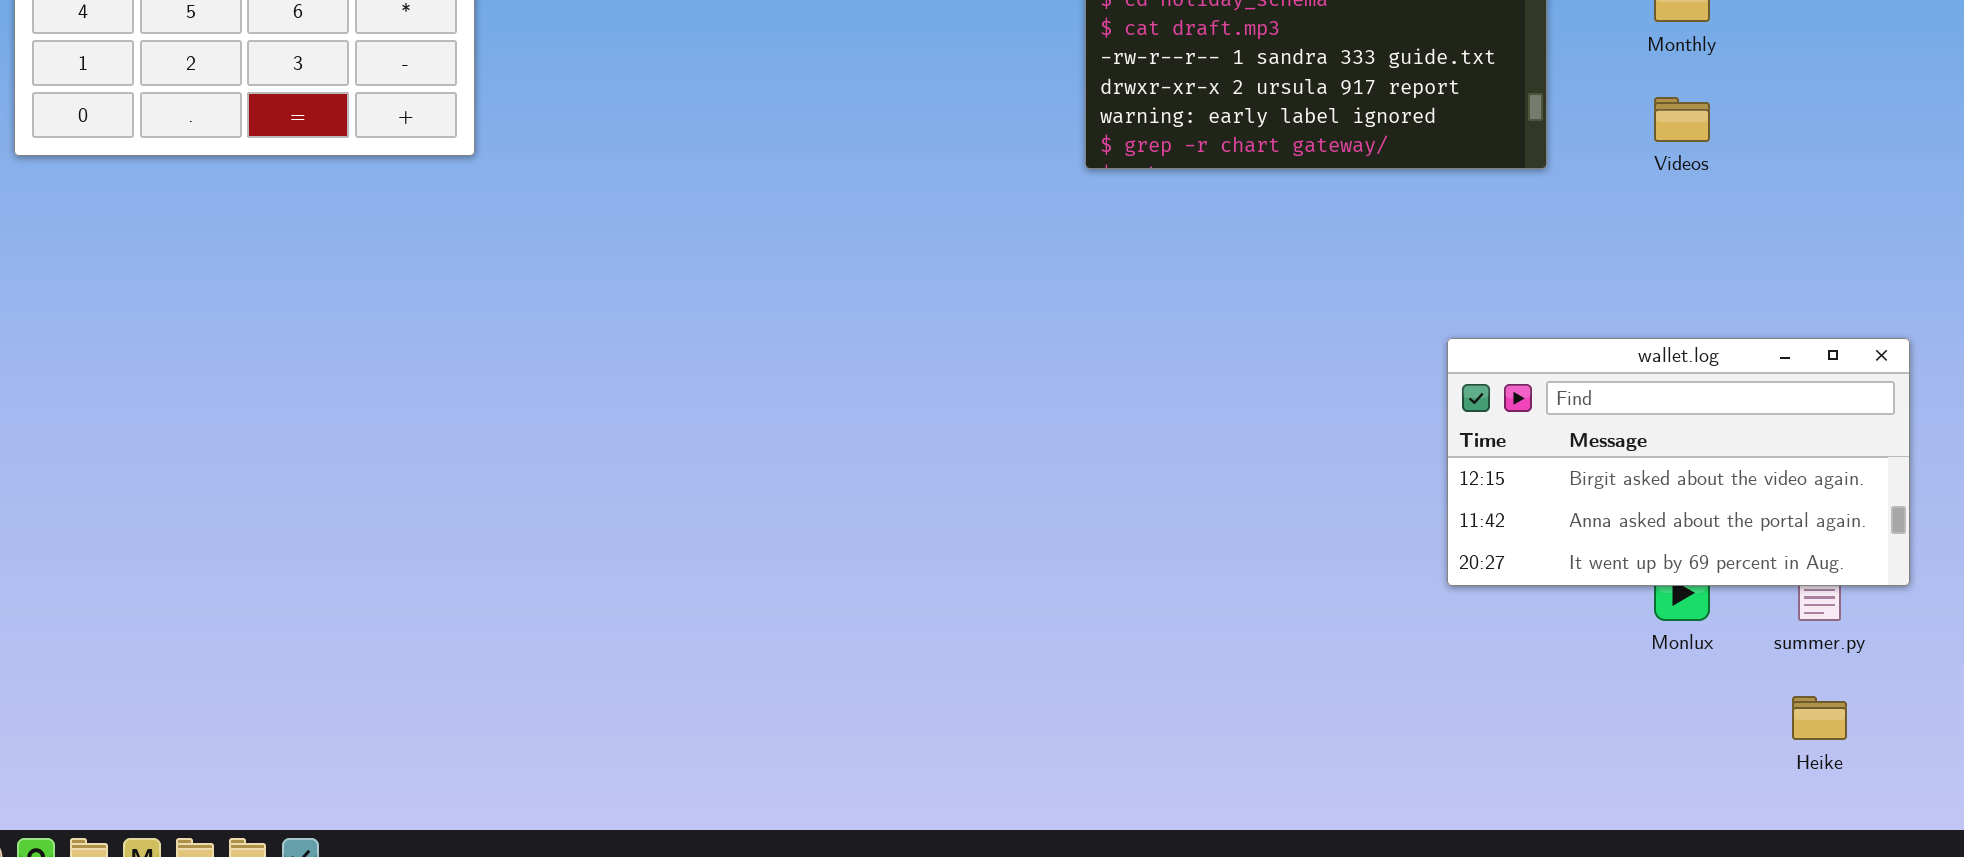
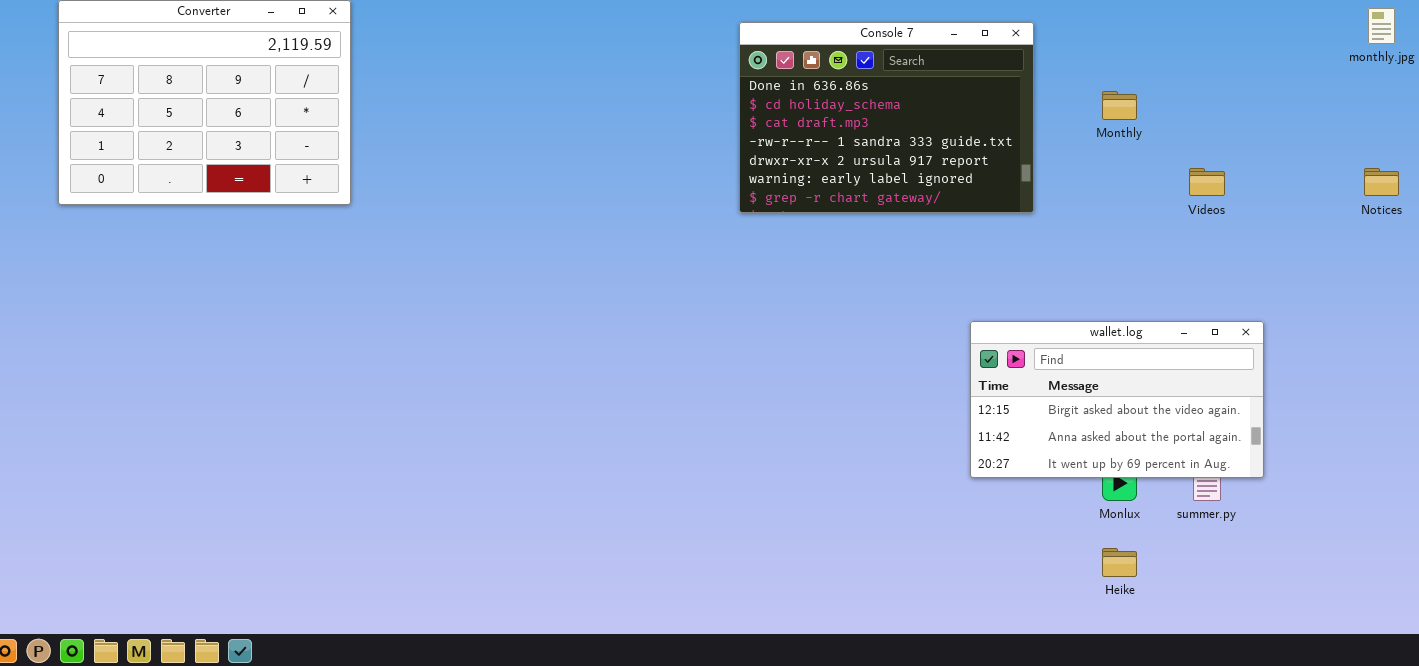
Videos: [1654,97,1710,142] -> [1189,168,1225,196], moved
Heike: [1792,696,1847,740] -> [1102,548,1137,577], moved

